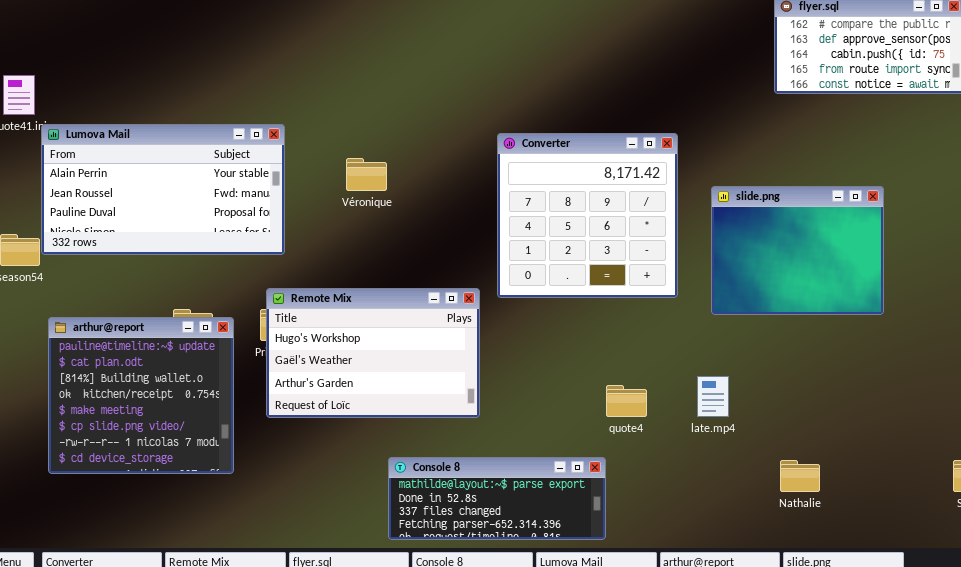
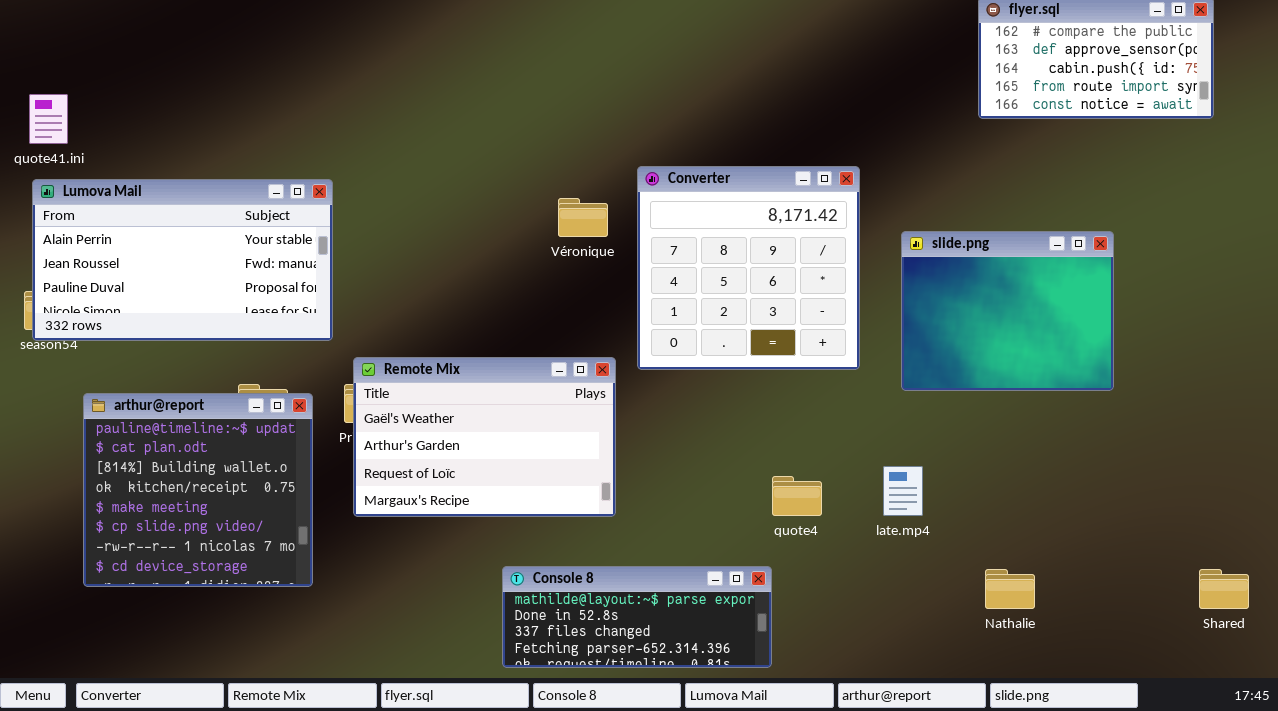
Lumova Mail: [41,124,285,255] -> [32,179,333,341], moved
Véronique: [346,158,387,191] -> [558,198,608,237], moved
Remote Mix: [266,288,480,418] -> [353,357,616,517], scrolled down 1 row

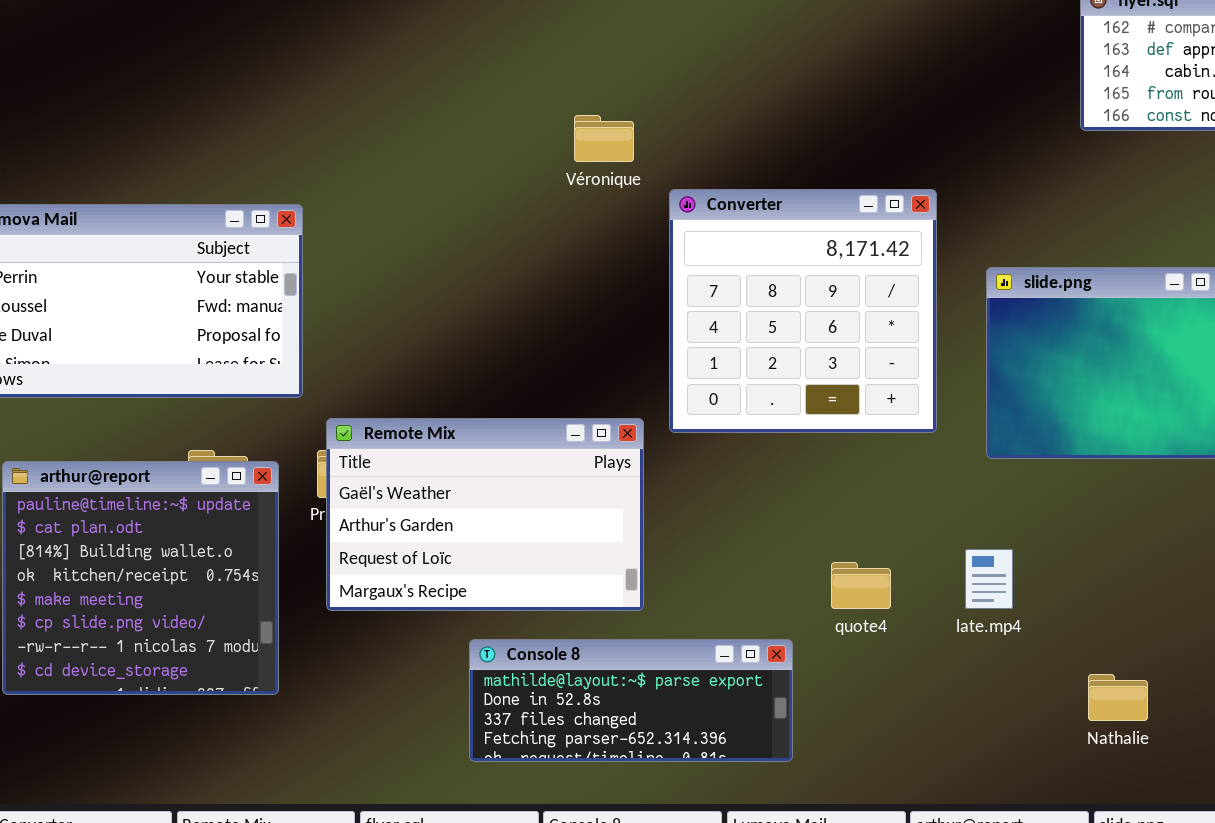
Véronique: [558,198,608,237] -> [574,115,634,162], moved
Console 8: [502,566,772,668] -> [469,639,793,762], moved

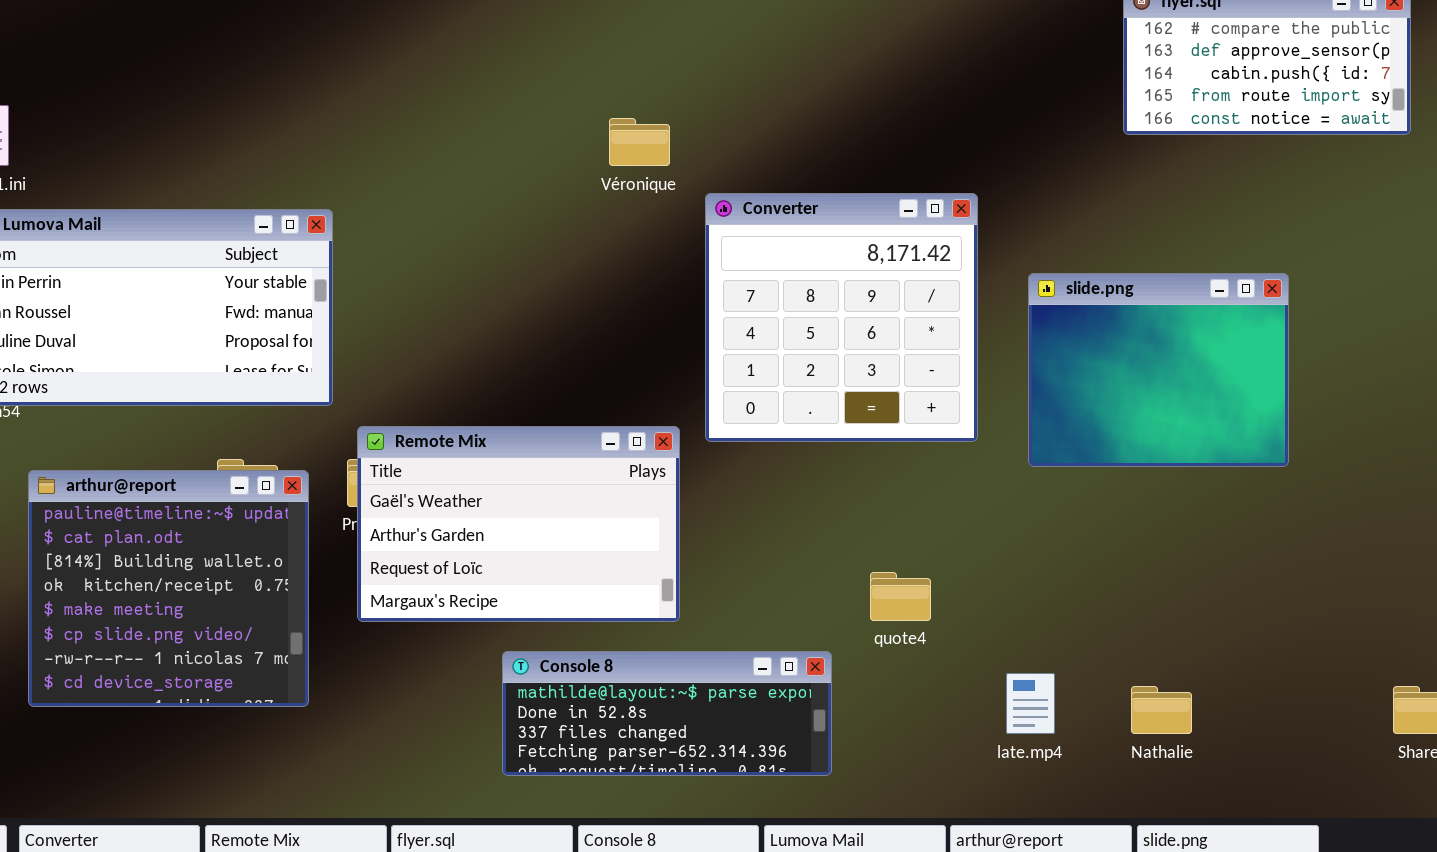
late.mp4: [965,549,1013,609] -> [1006,673,1055,734], moved

